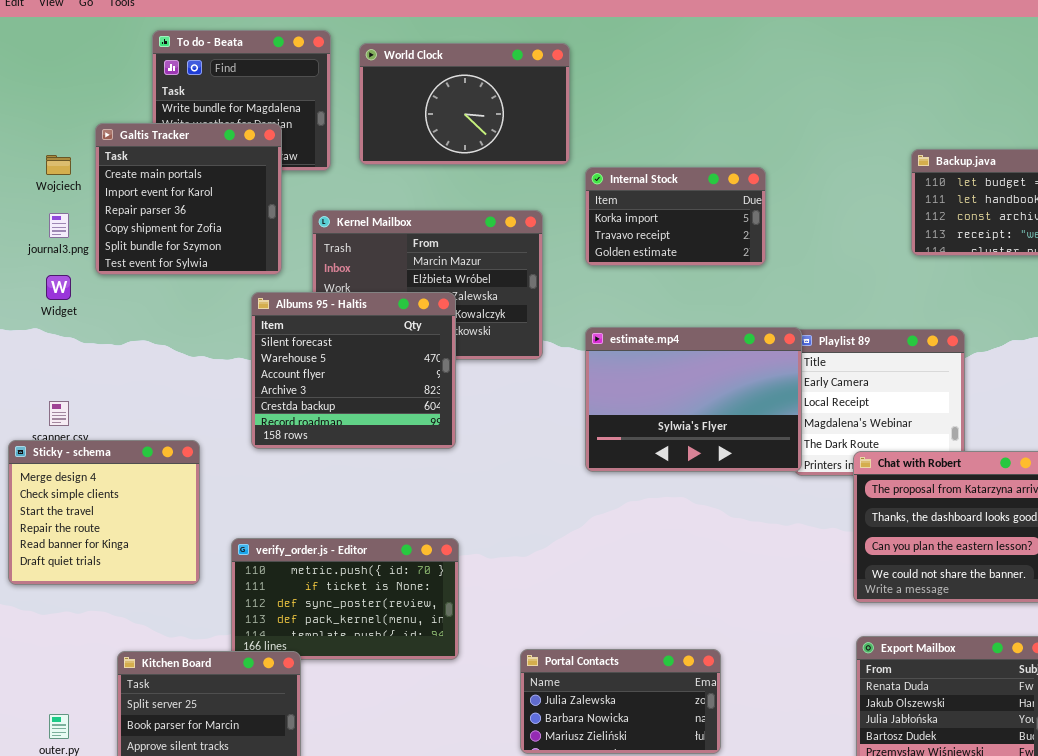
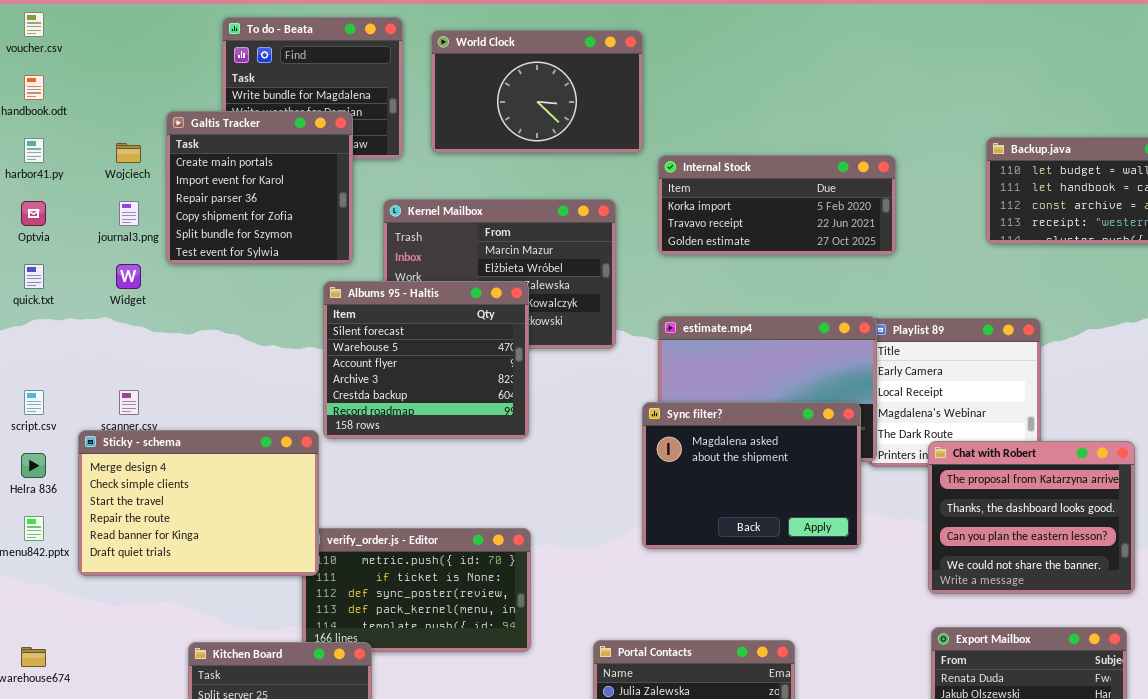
Internal Stock: [585,167,766,266] -> [658,155,896,255], resized
Sync filter?: none -> [642,402,861,549], opened
Sticky - schema: [8,440,200,585] -> [78,430,319,576], resized

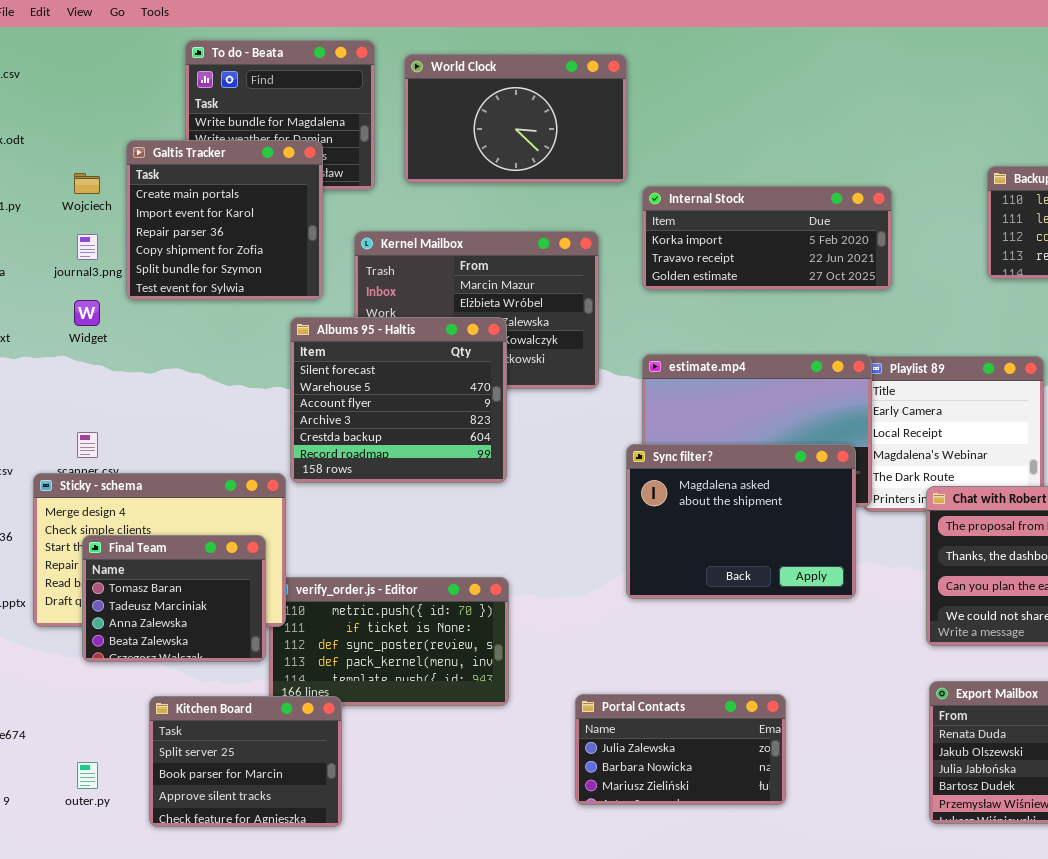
Final Team: none -> [82,535,266,662], opened

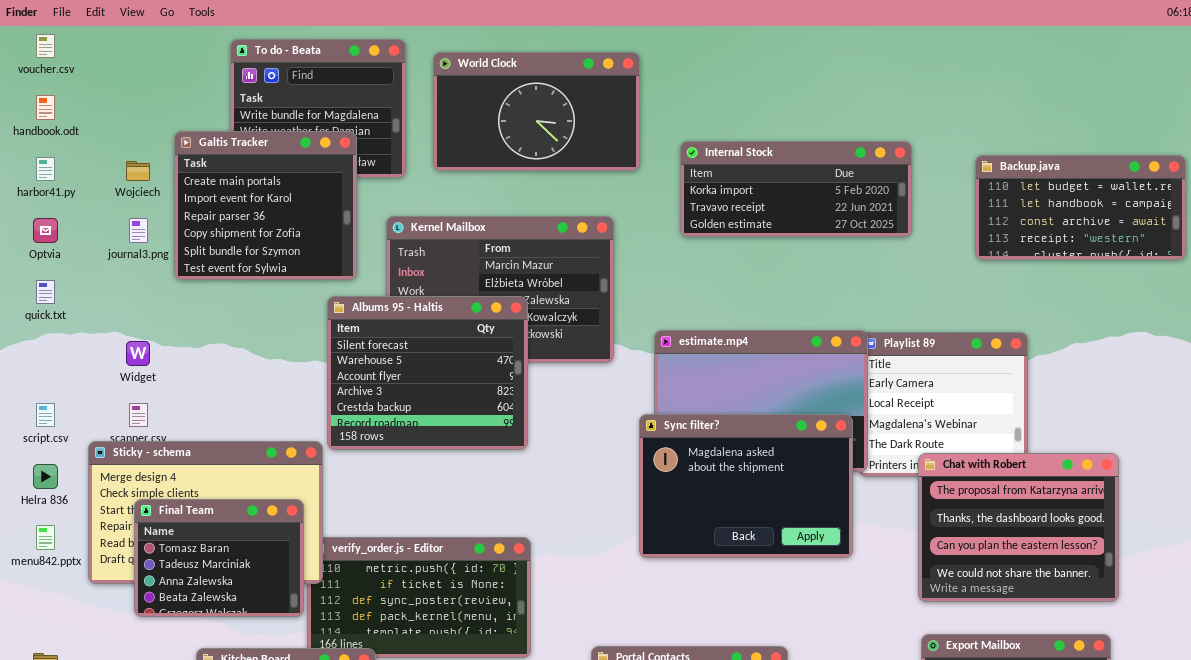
Internal Stock: [642,186,892,290] -> [680,141,912,237], moved
Widget: [74,300,100,326] -> [126,341,150,366], moved

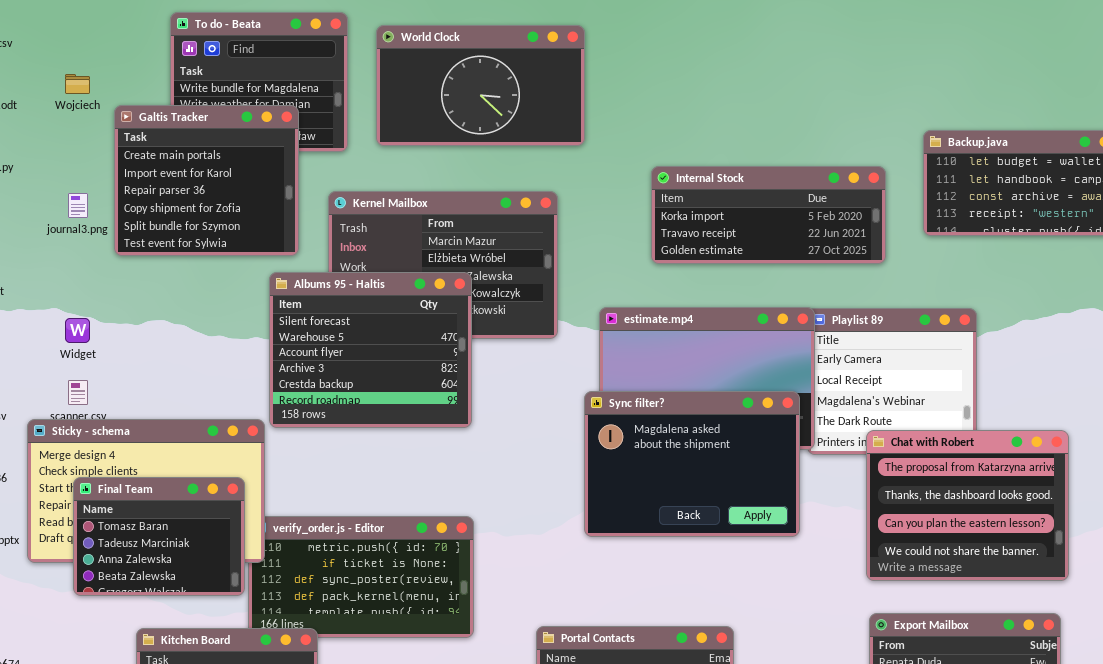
Internal Stock: [680,141,912,237] -> [651,166,886,264], moved
Wojciech: [126,161,150,181] -> [65,74,90,94], moved

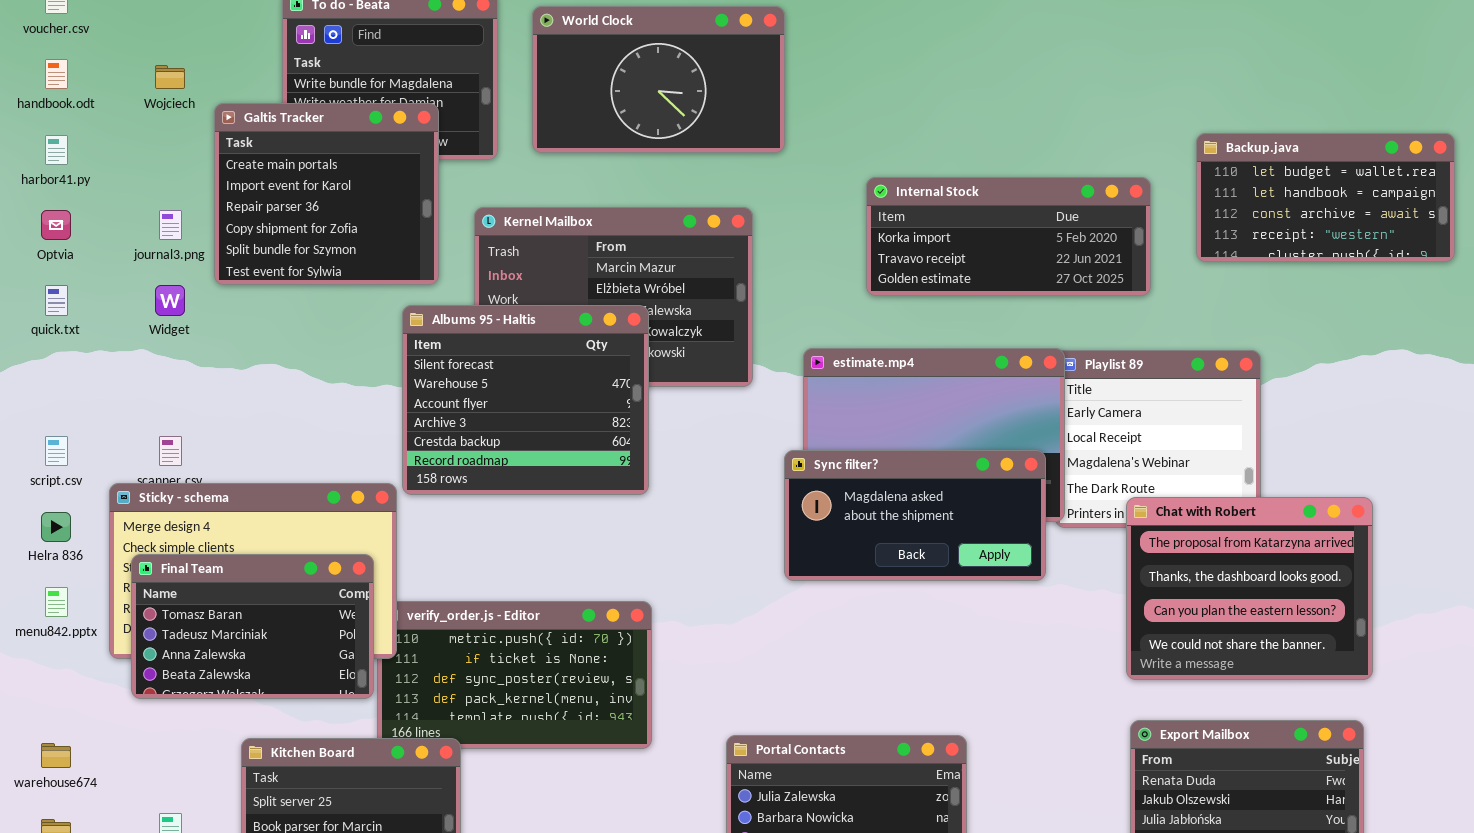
Widget: [65,318,90,343] -> [155,285,185,316], moved
Sync filter?: [584,391,800,537] -> [784,450,1046,581], resized
Final Team: [73,477,245,596] -> [131,554,374,699], resized

